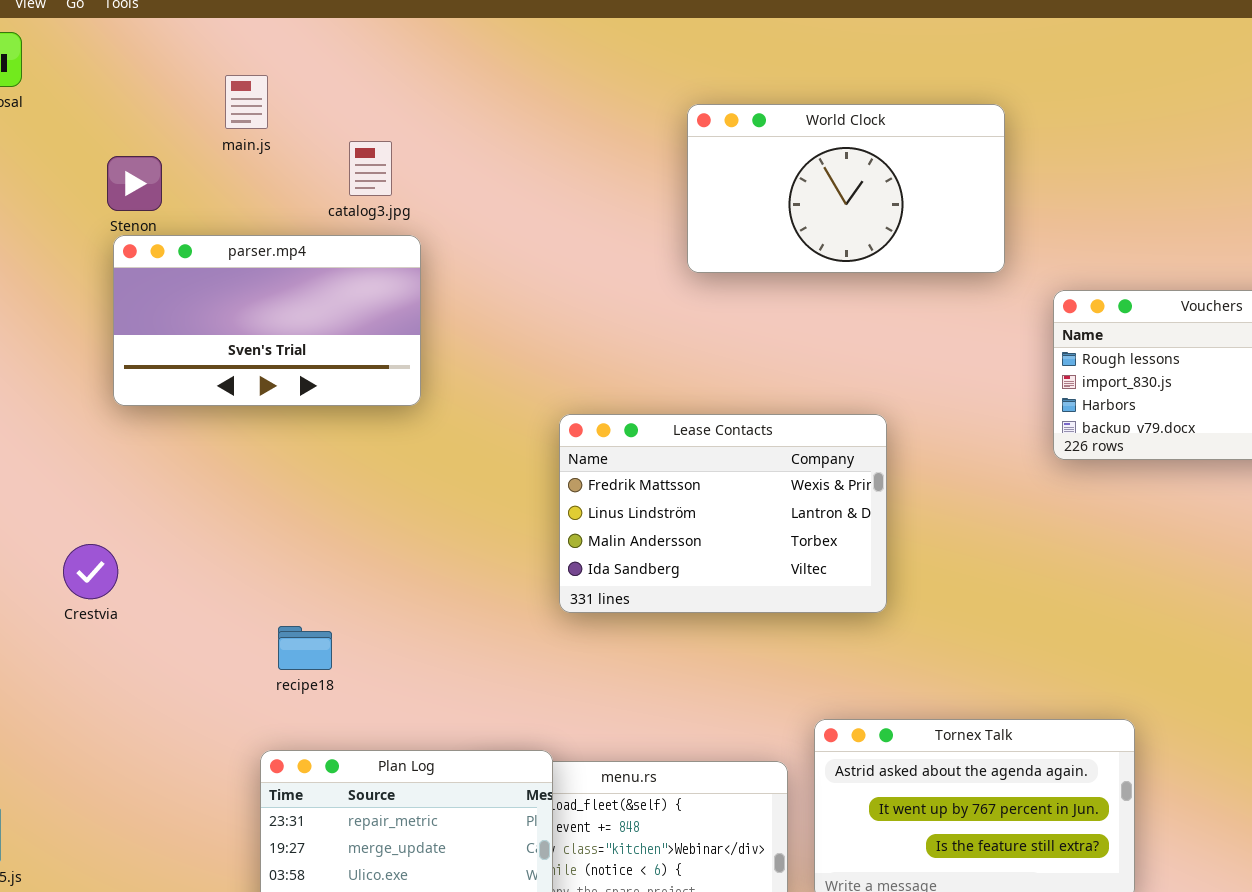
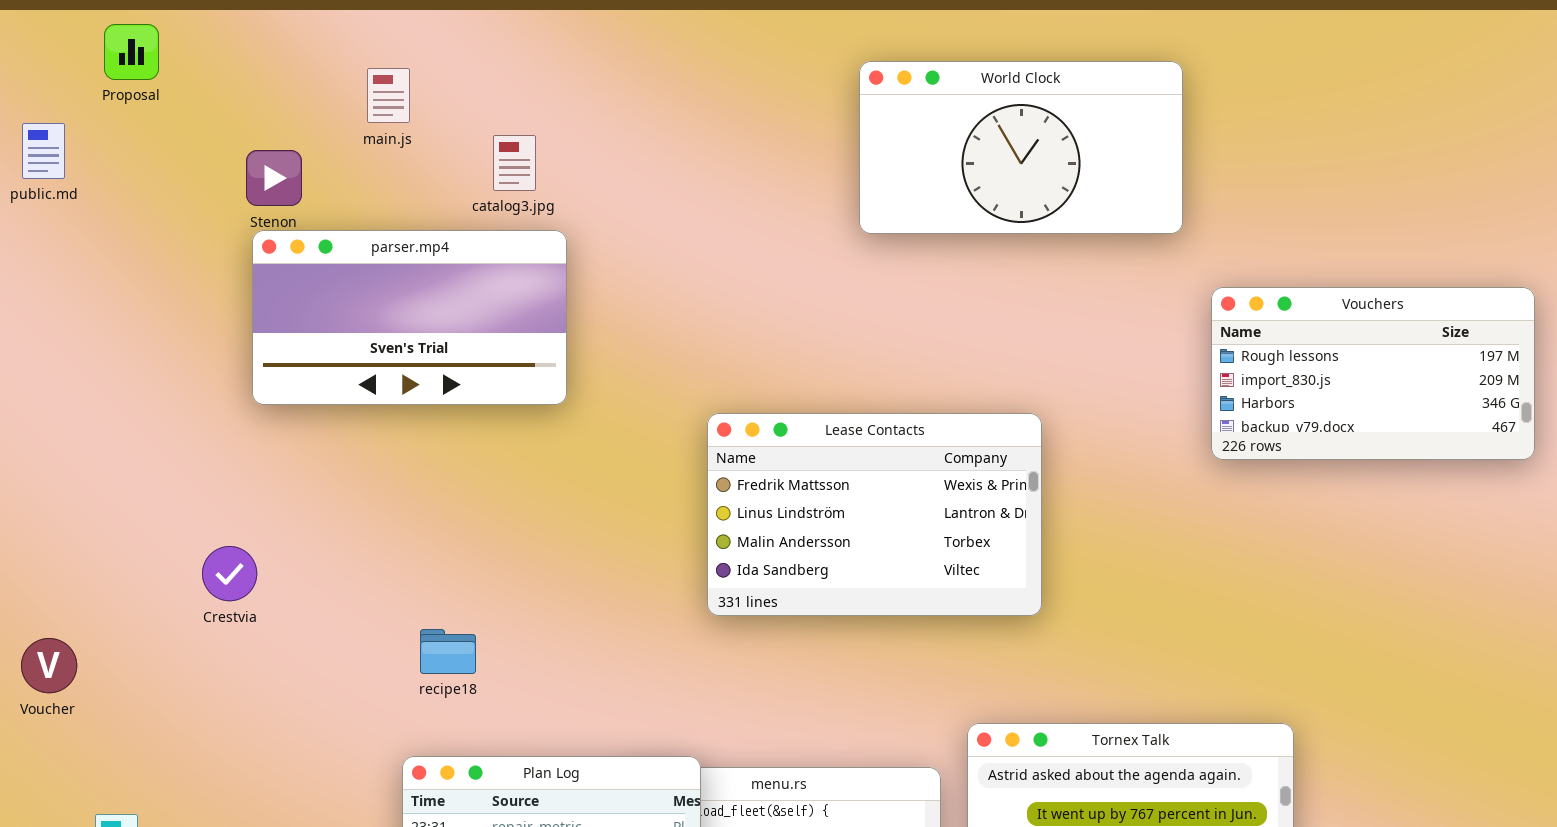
World Clock: [687,104,1005,273] -> [859,61,1183,234], moved

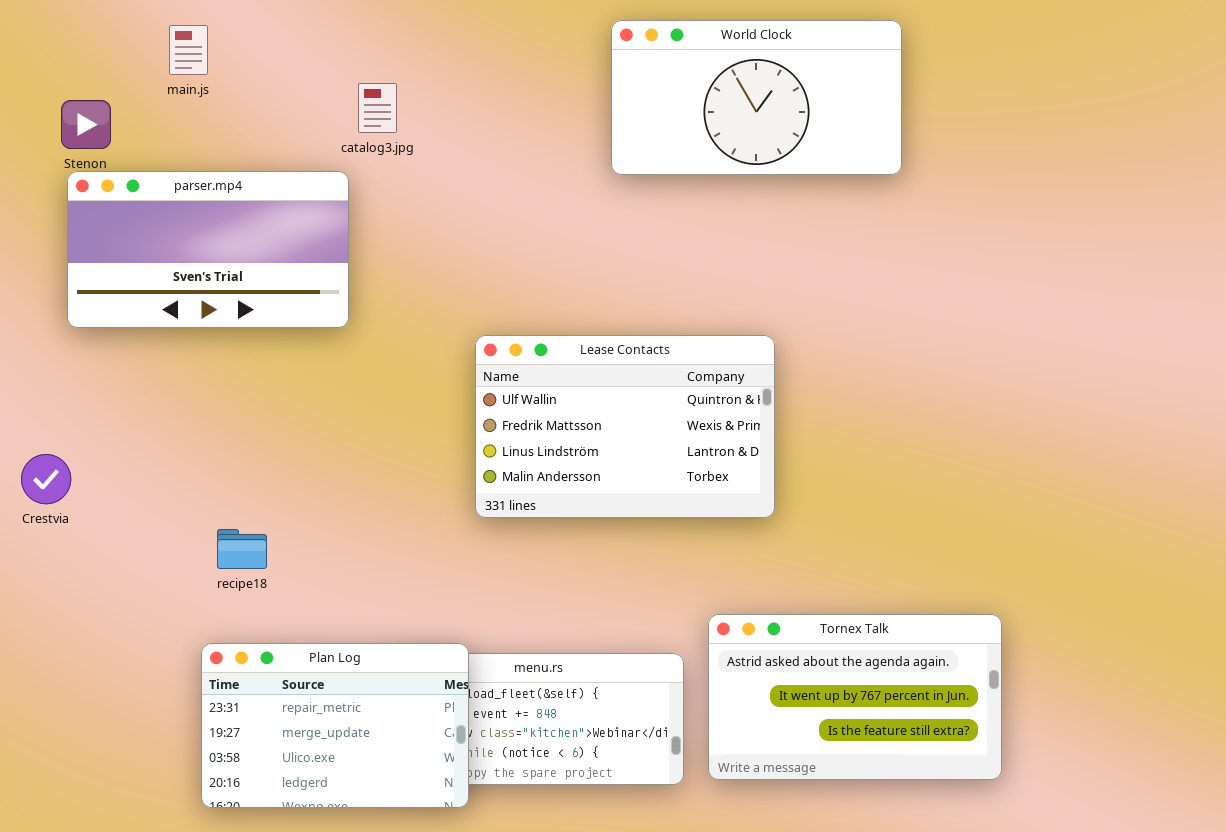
catalog3.jpg: [493,135,536,191] -> [358,83,397,133], moved
Vouchers: [1211,287,1535,460] -> none, closed
Lease Contacts: [707,413,1042,616] -> [475,335,775,518], scrolled up 1 row

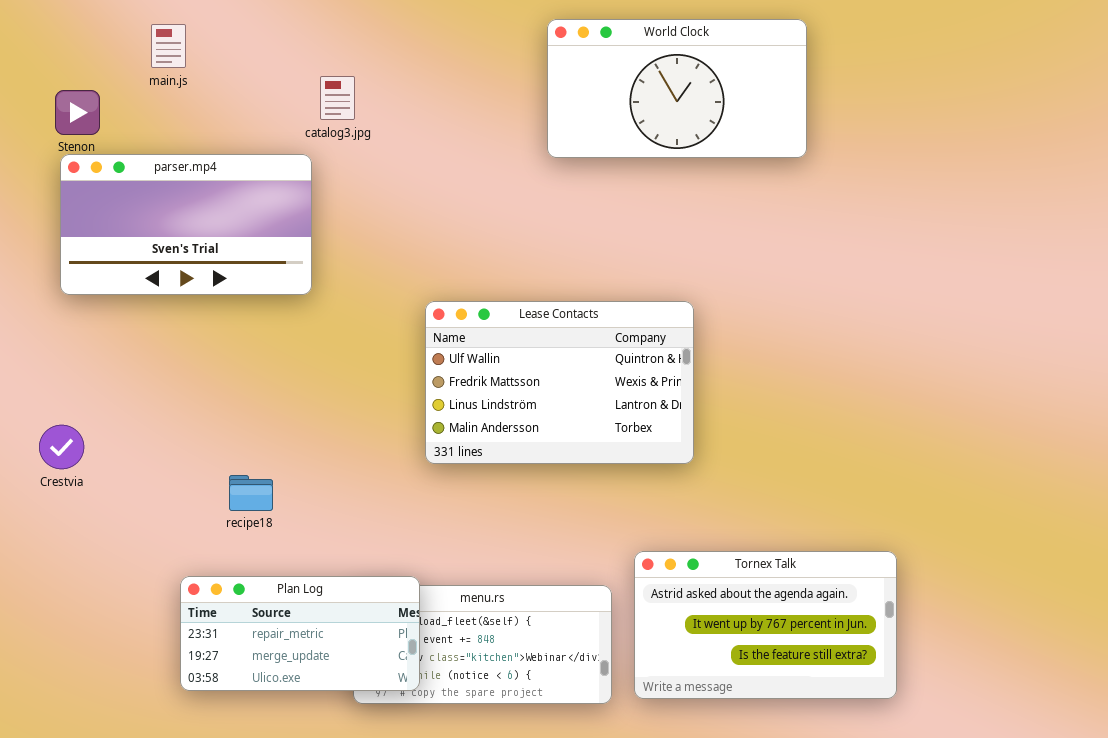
Crestvia: [21,454,71,504] -> [39,425,84,469], moved
recipe18: [217,529,267,569] -> [229,475,273,511], moved
Plan Log: [201,643,469,808] -> [180,576,420,691], resized

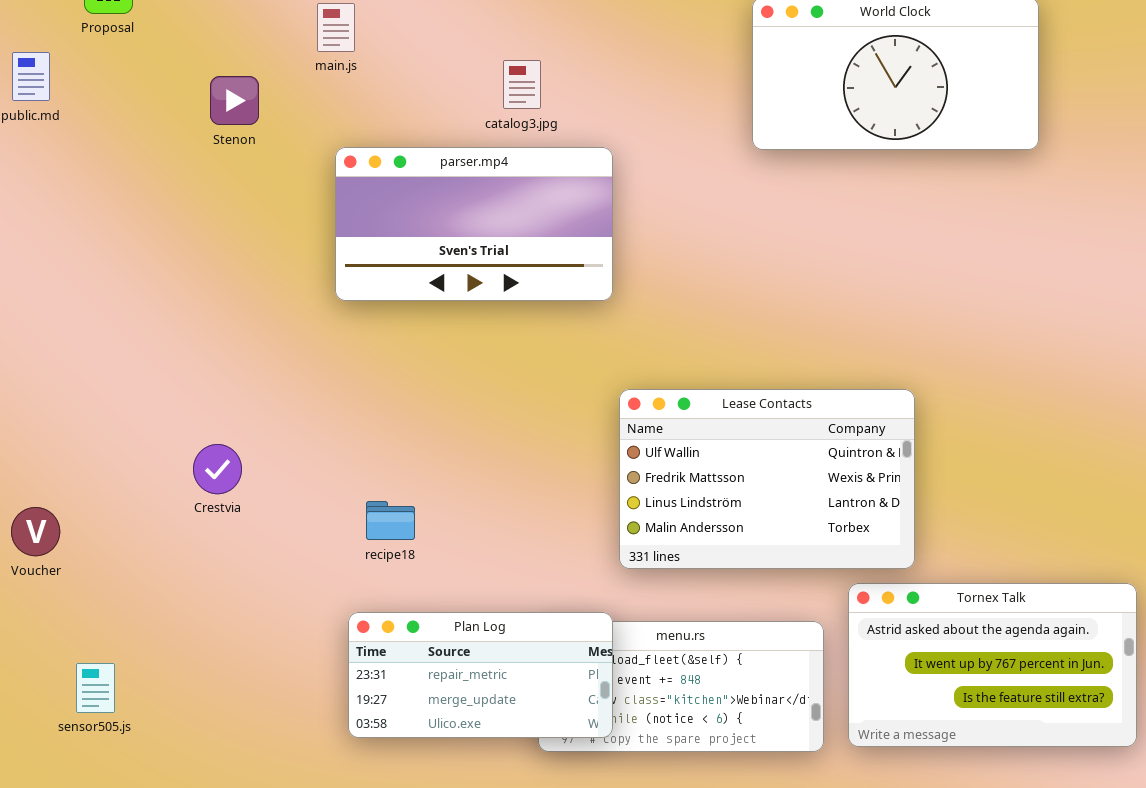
parser.mp4: [60,154,312,295] -> [335,147,613,301], moved
Lease Contacts: [425,301,694,464] -> [619,389,915,569], moved
recipe18: [229,475,273,511] -> [366,501,415,540], moved

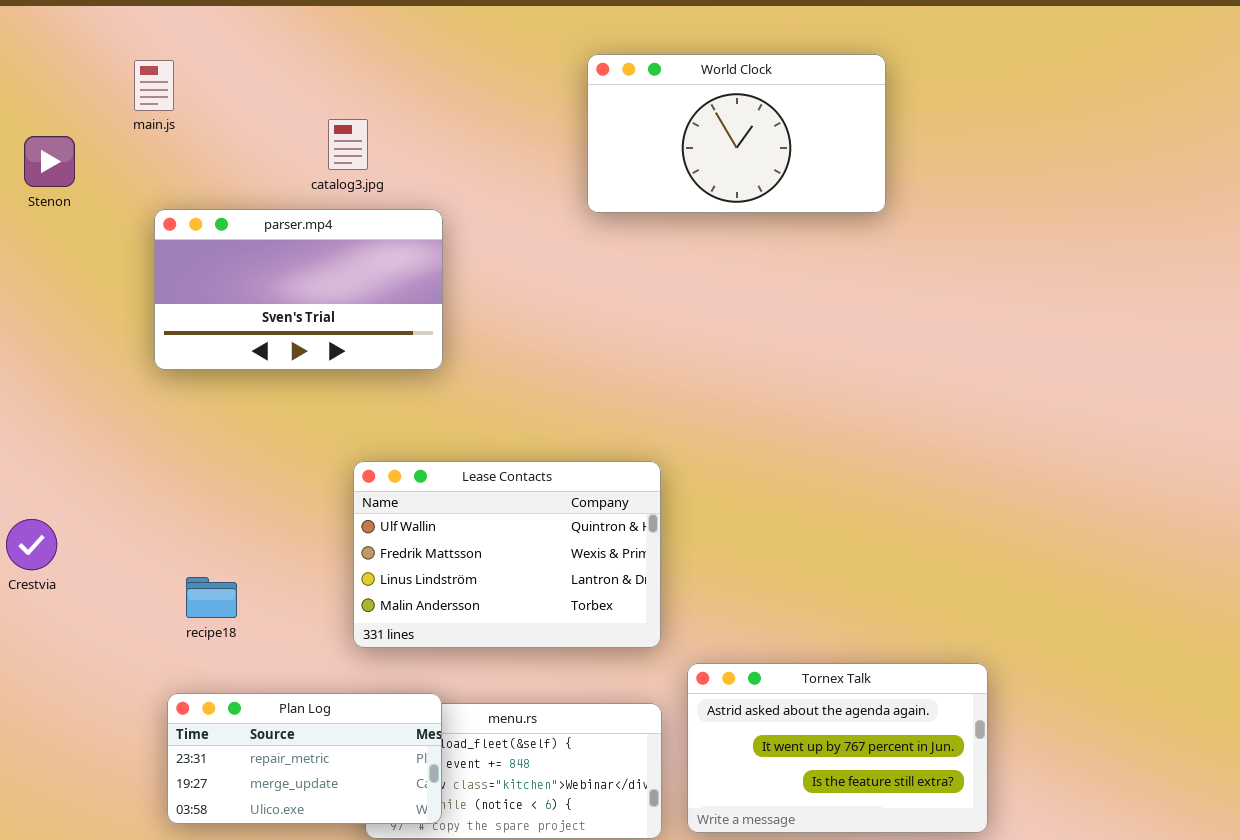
Lease Contacts: [619,389,915,569] -> [353,461,661,648], moved

